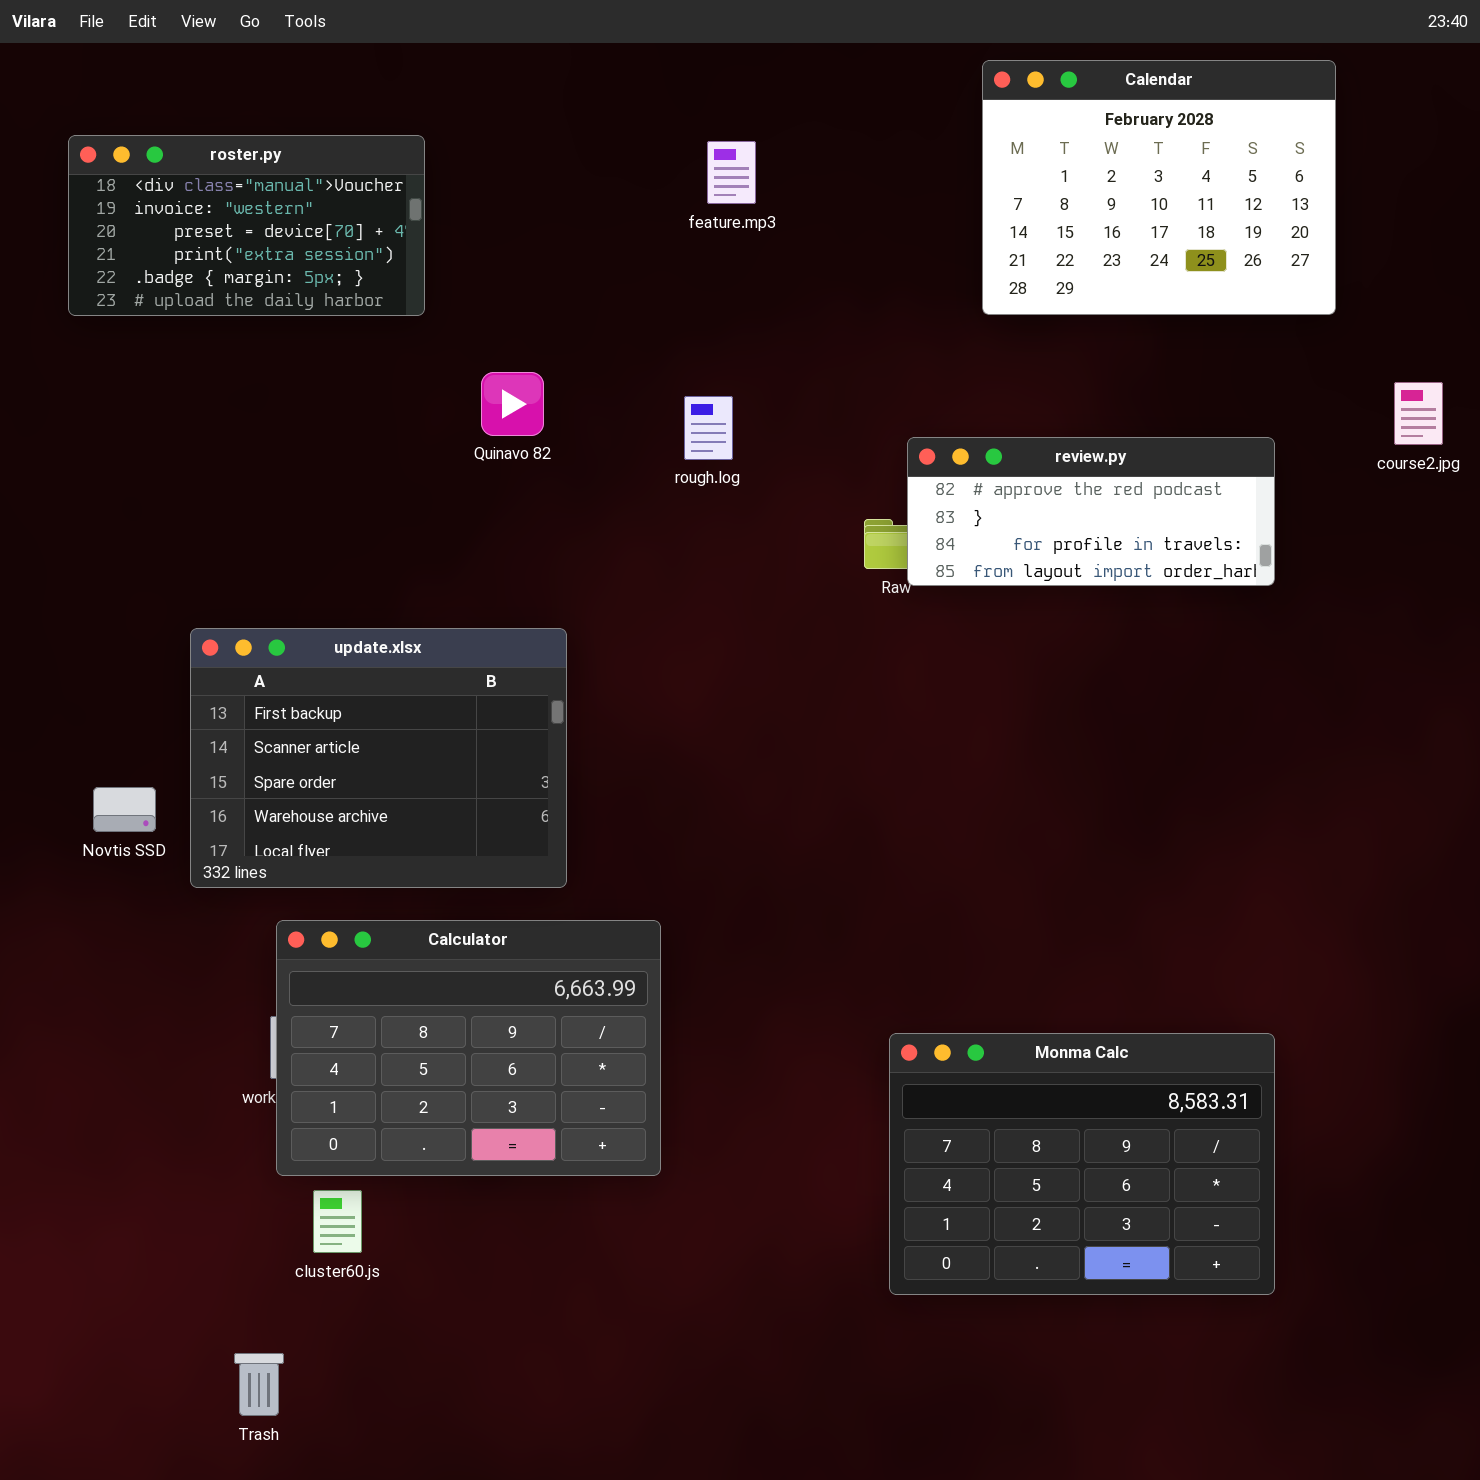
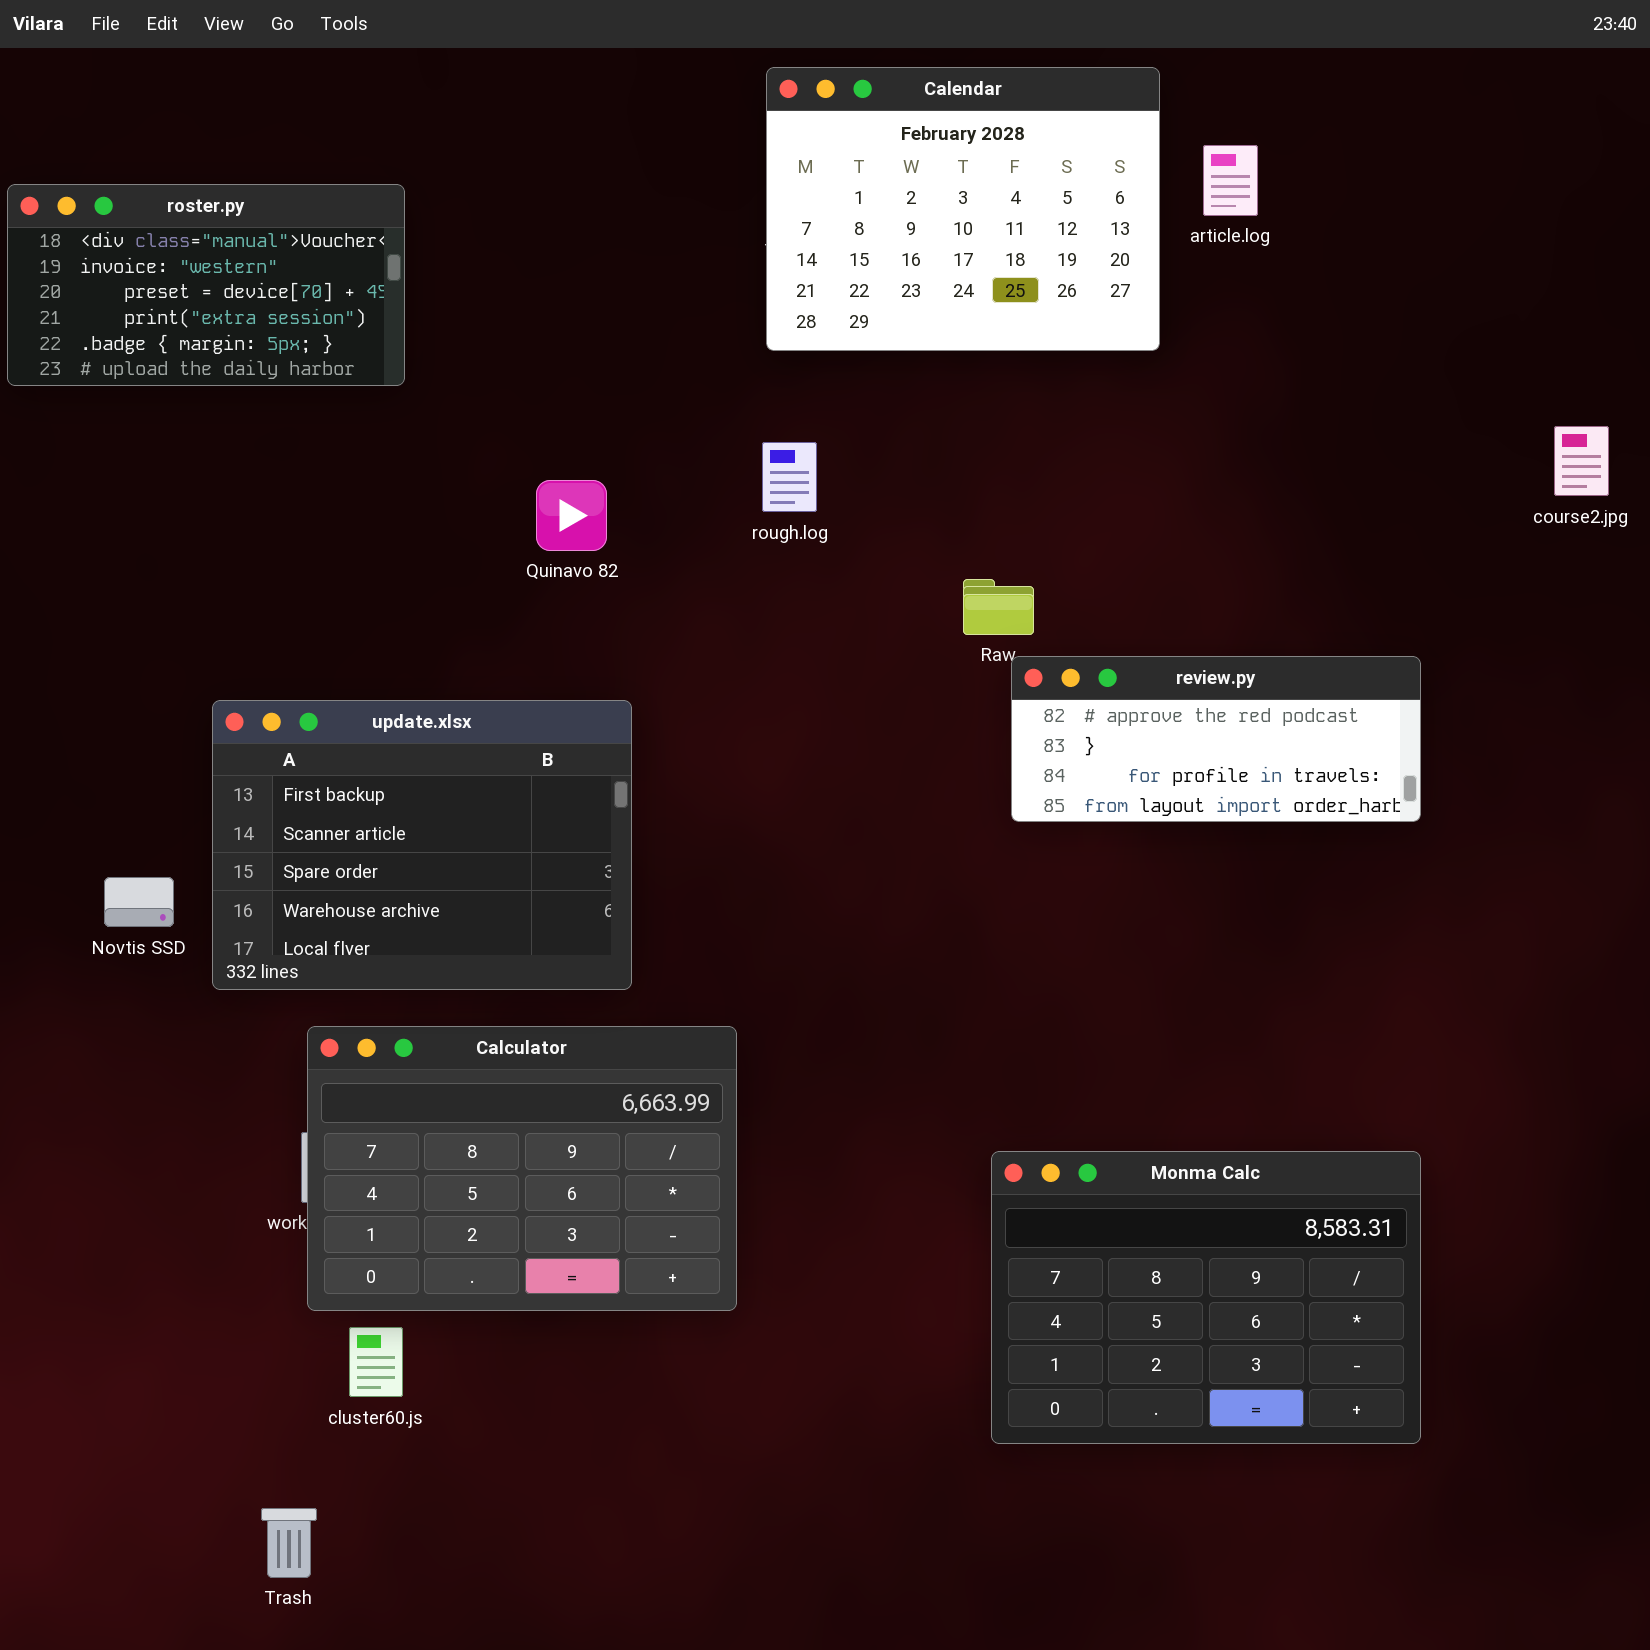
Calendar: [982,60,1336,315] -> [766,67,1160,351], moved
roster.py: [68,135,425,316] -> [7,184,405,386], moved
Quinavo 82: [481,372,544,436] -> [536,480,607,551], moved
review.py: [907,437,1275,586] -> [1011,656,1421,822], moved

